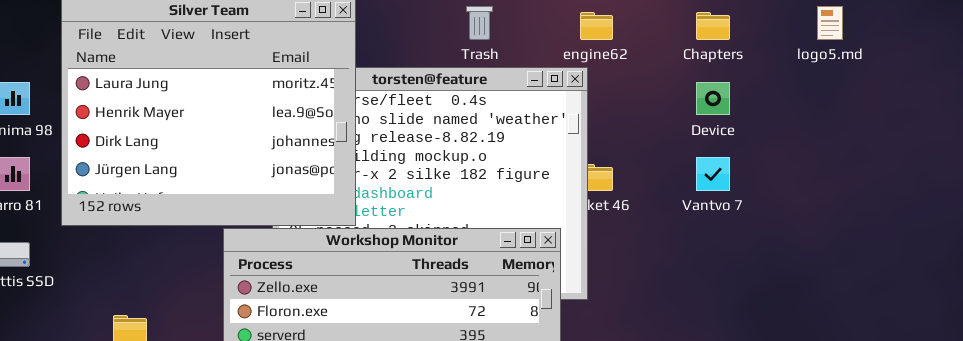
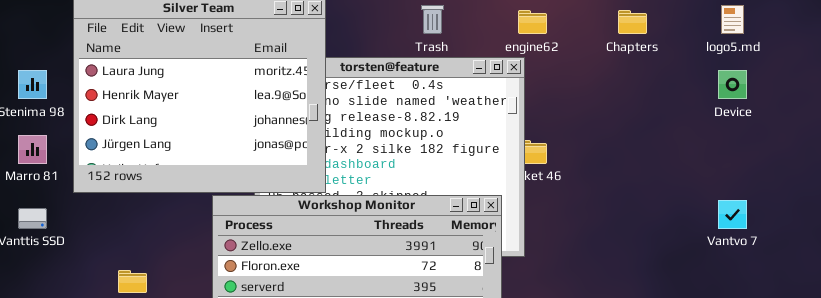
Device: [696,82,730,115] -> [718,70,747,99], moved
Vantvo 7: [696,157,730,191] -> [718,200,747,229], moved

